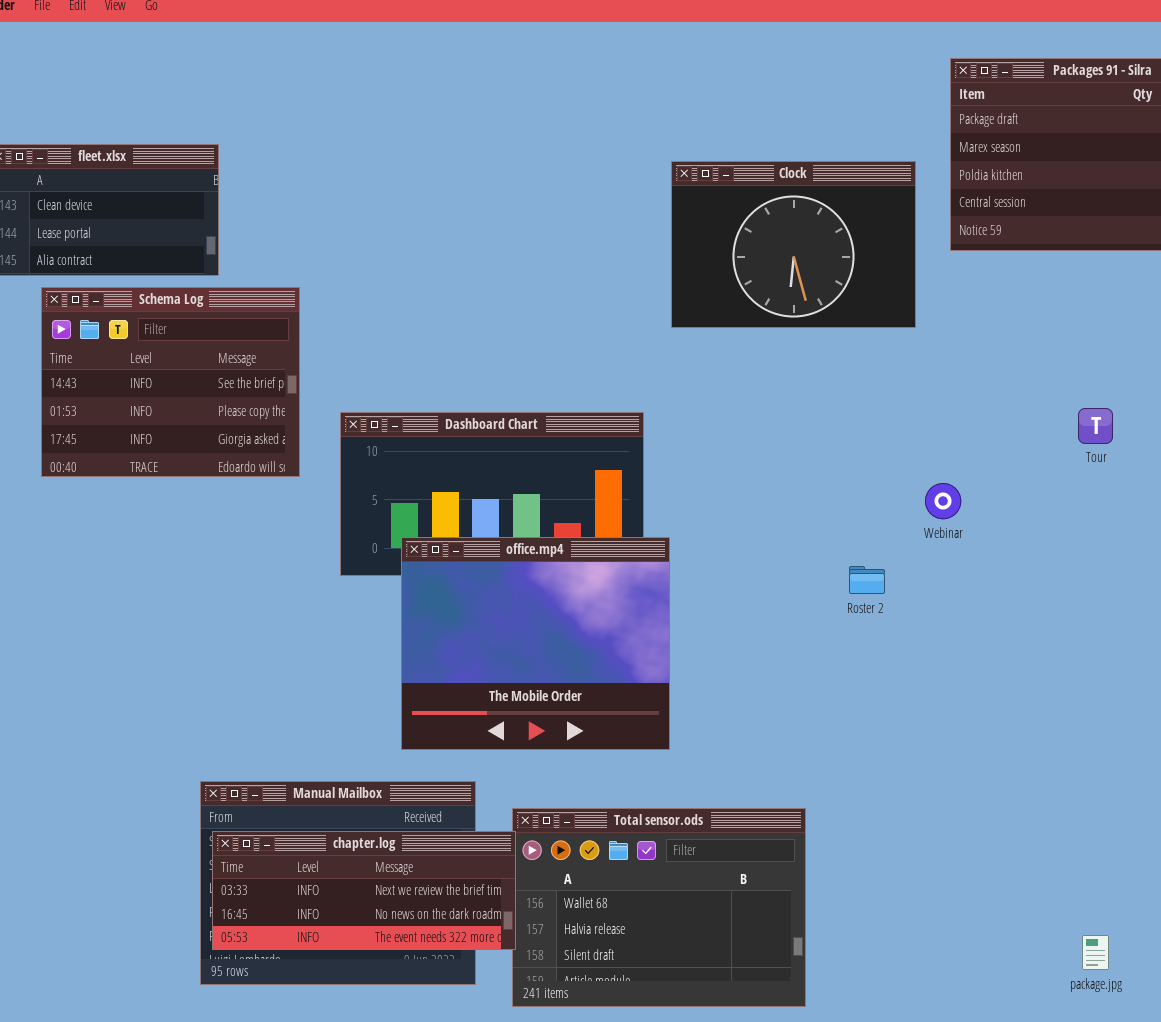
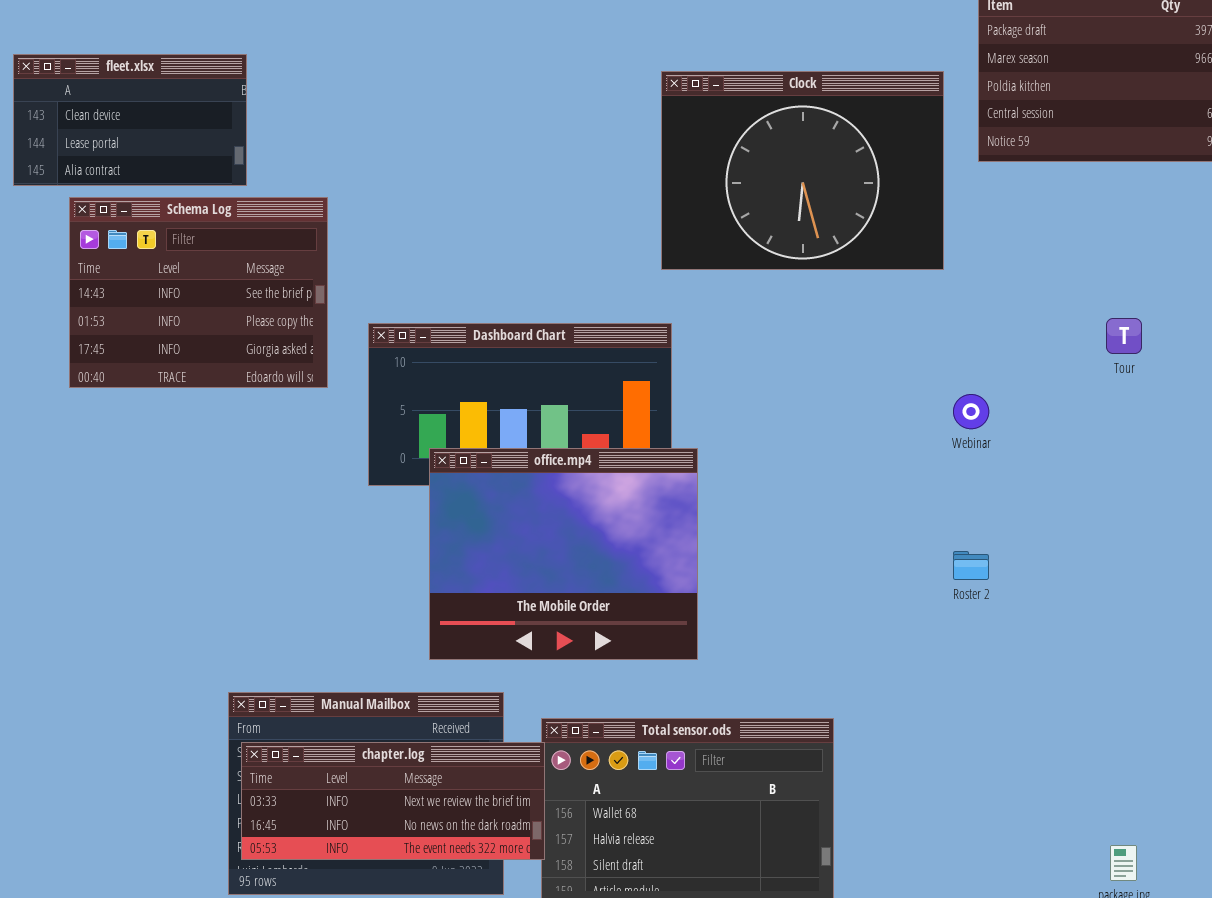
Clock: [671,161,916,328] -> [661,71,944,270], resized
Roster 2: [849,566,885,594] -> [953,551,989,580], moved

